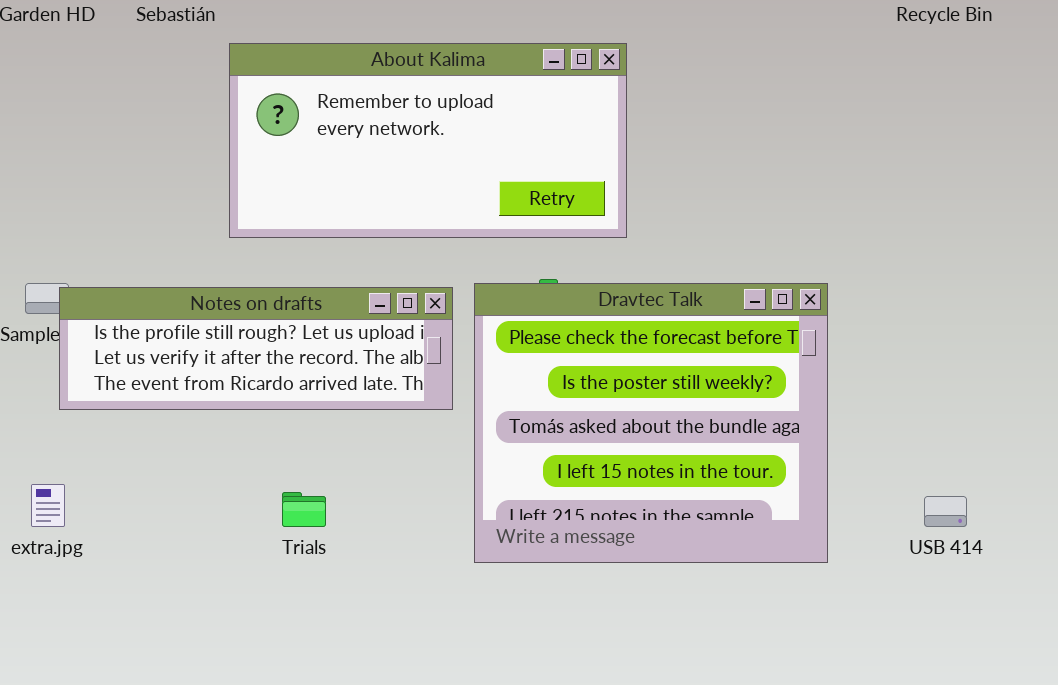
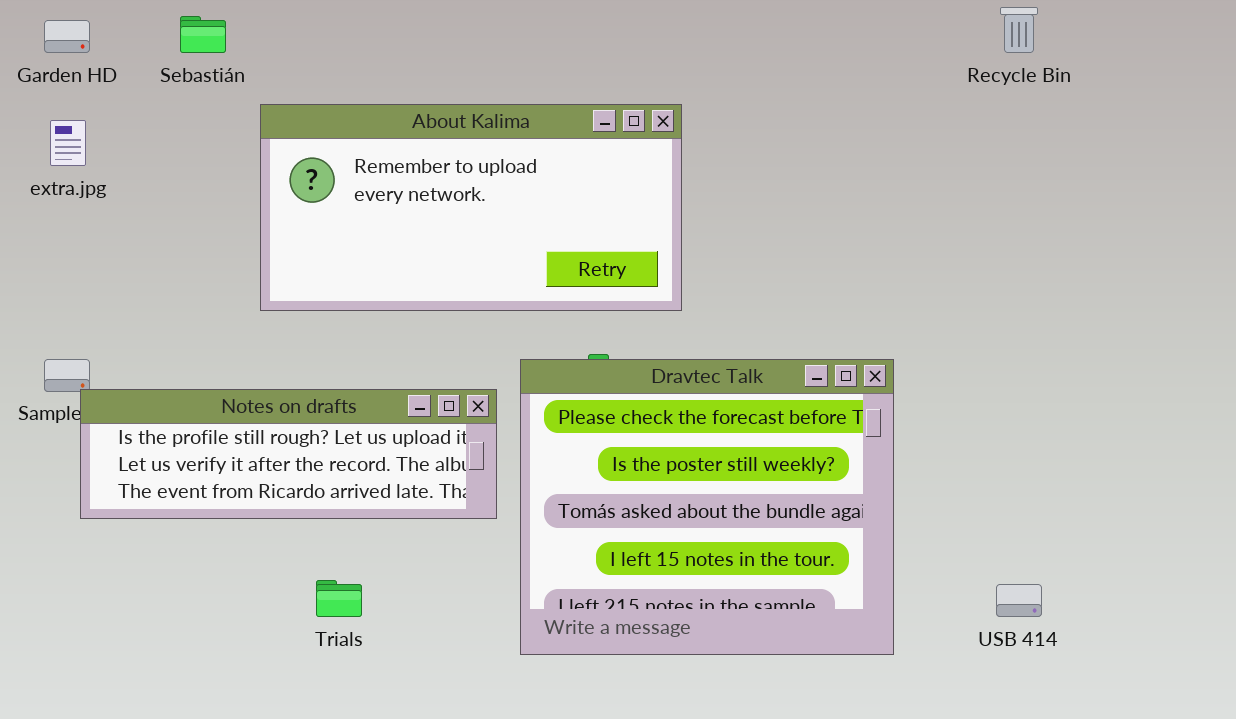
Notes on drafts: [59,287,453,410] -> [80,389,497,519], moved
extra.jpg: [31,484,65,527] -> [50,120,86,166], moved

